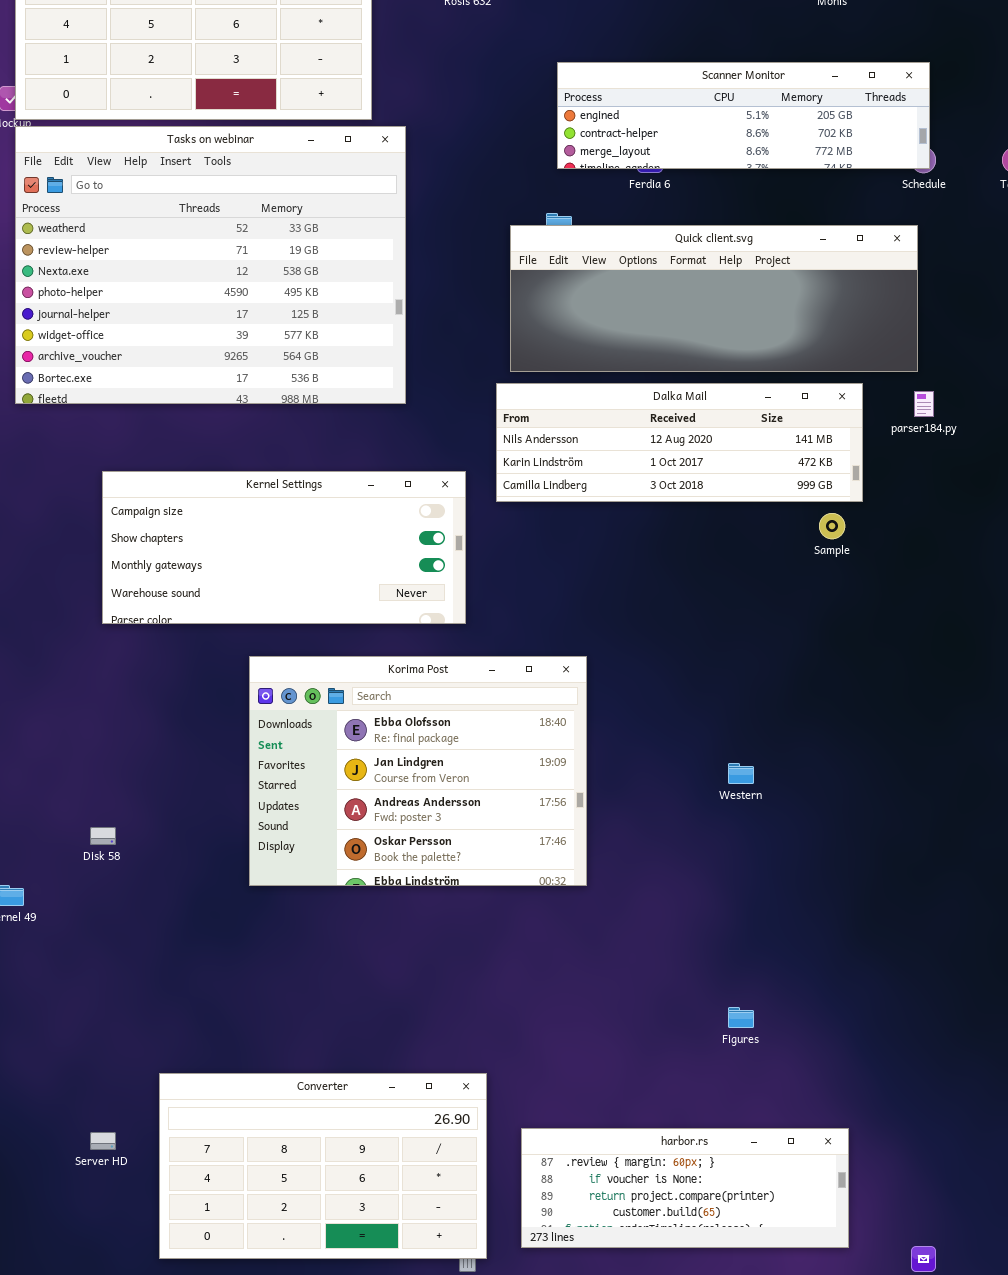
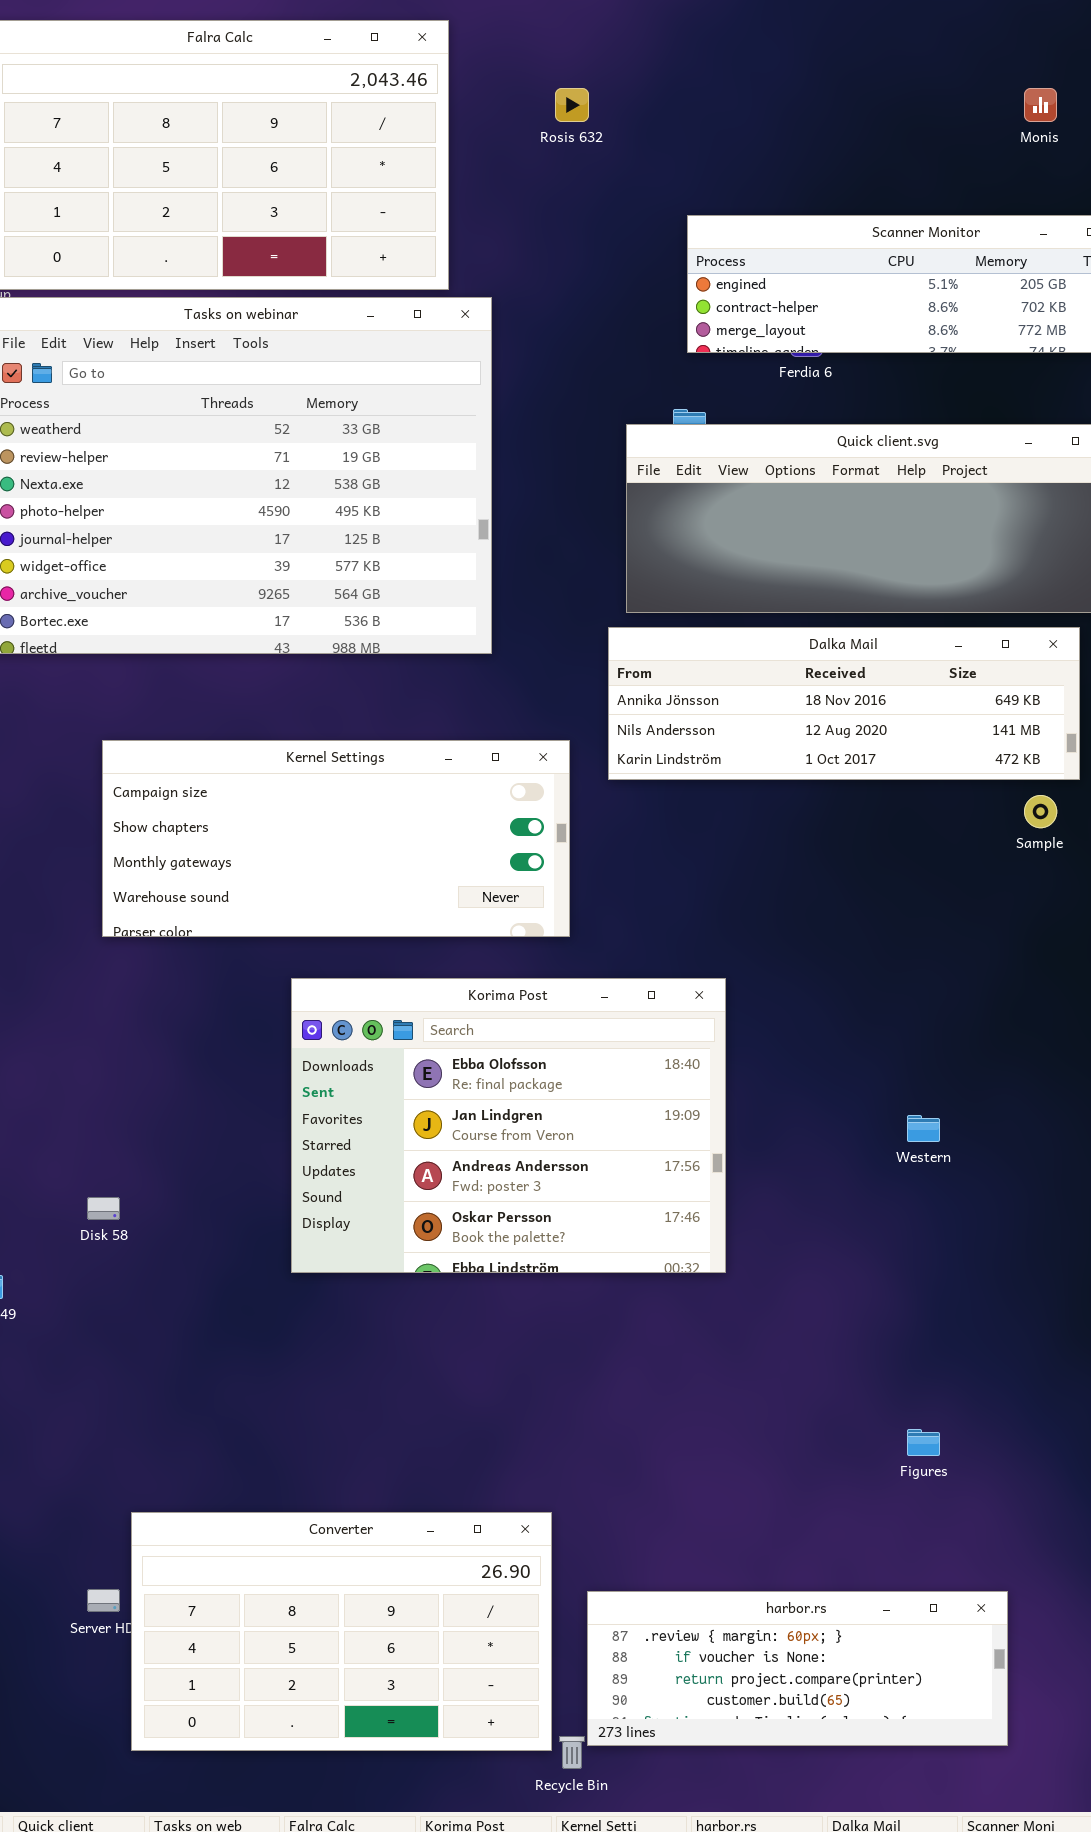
Dalka Mail: [496,383,863,502] -> [608,627,1080,780], scrolled up 1 row
Converter: [159,1073,487,1259] -> [131,1512,552,1751], moved
harbor.rs: [521,1128,849,1248] -> [587,1591,1008,1746], moved

